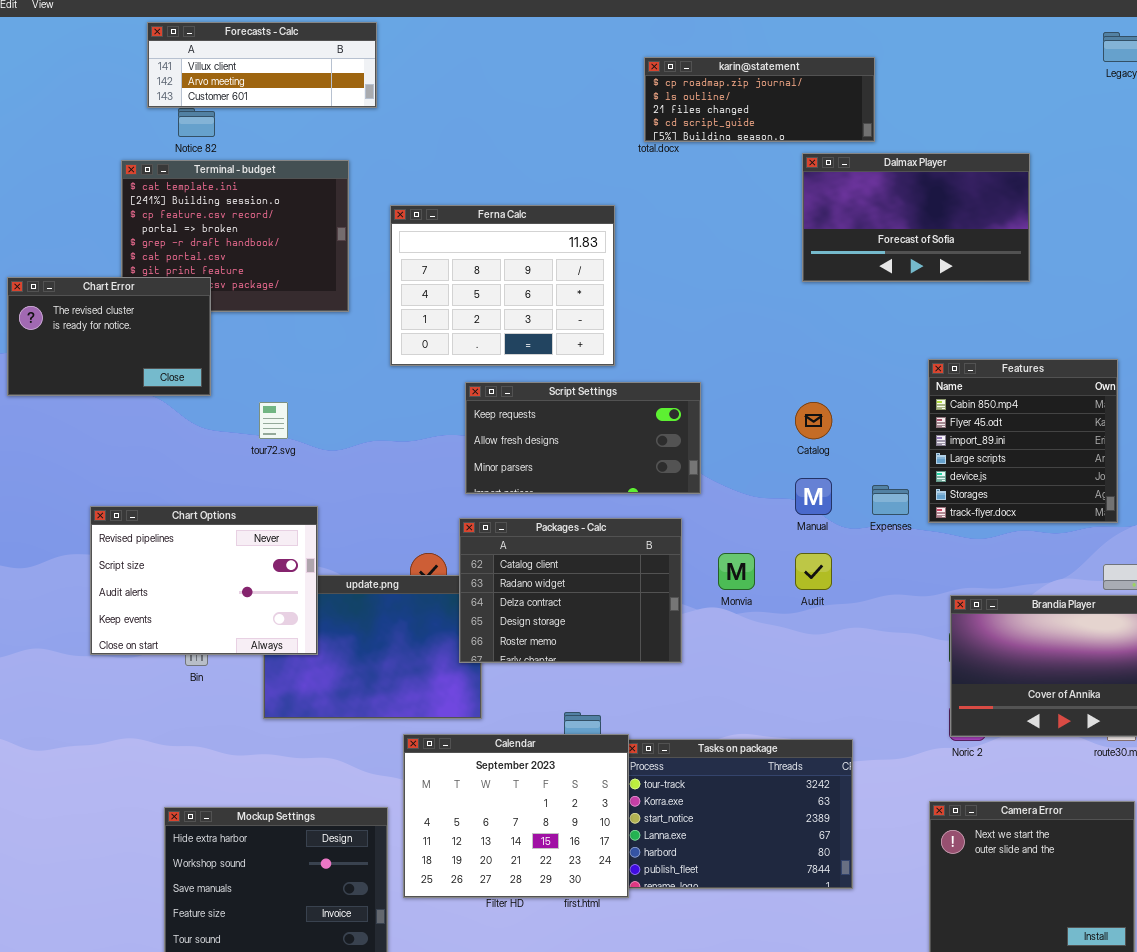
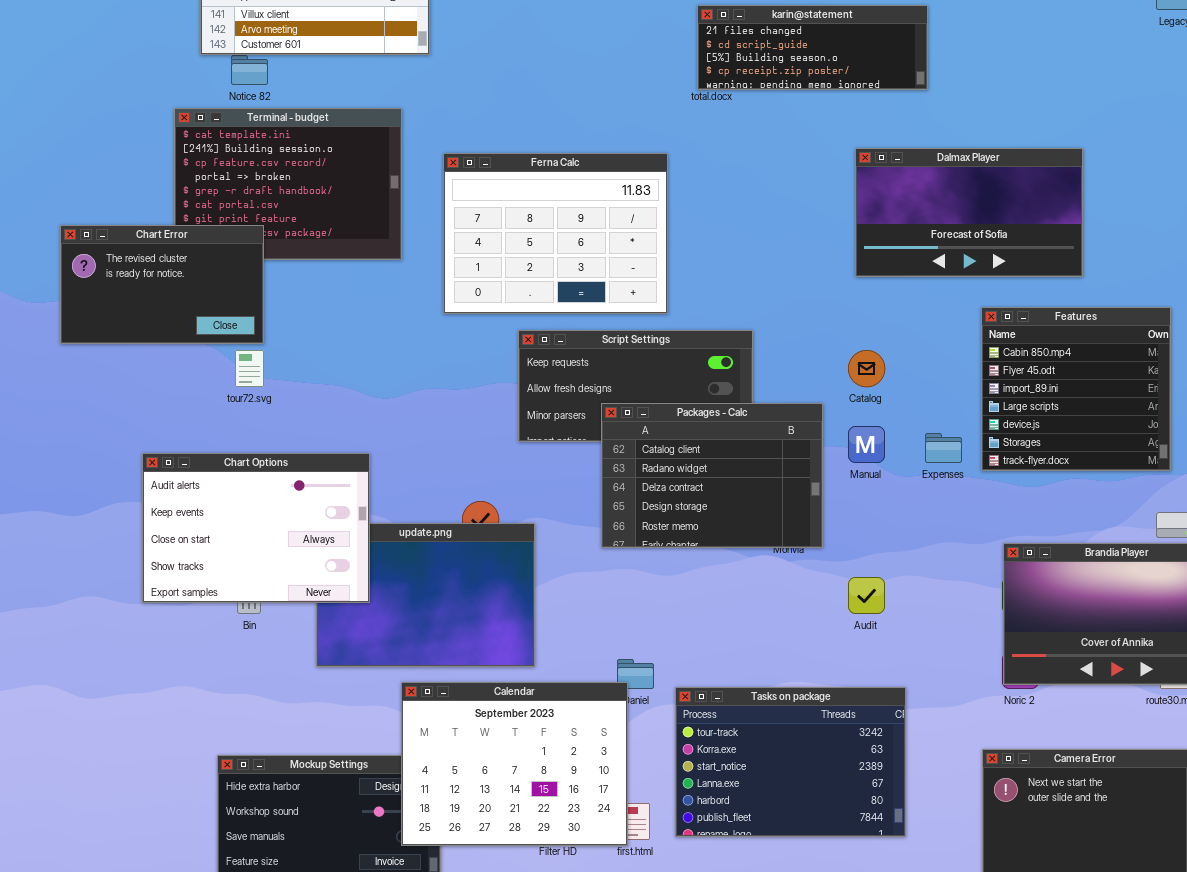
karin@statement: [644,57,875,142] -> [697,5,928,90], scrolled down 2 rows
Dalmax Player: [802,153,1030,282] -> [855,148,1083,277], moved
tour72.svg: [259,402,288,439] -> [235,350,264,387], moved
Chart Options: [90,506,318,655] -> [142,453,370,603], scrolled down 2 rows
Packages - Calc: [459,518,682,663] -> [601,403,823,548], moved
Audit: [795,553,832,590] -> [848,577,885,614], moved
Calendar: [403,734,629,898] -> [401,682,628,846], moved

